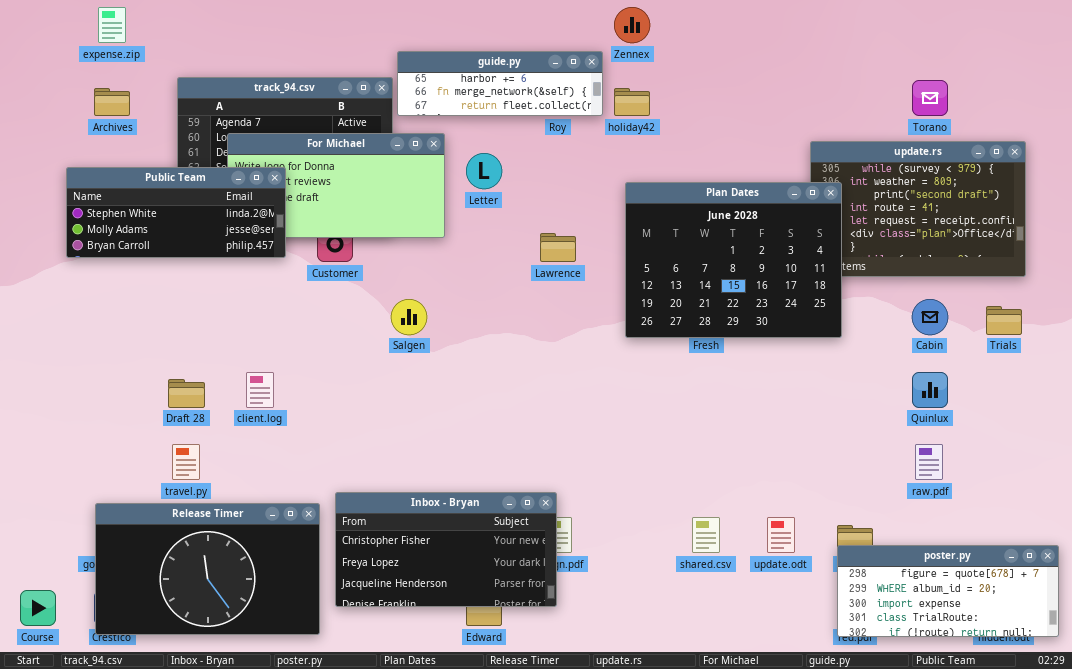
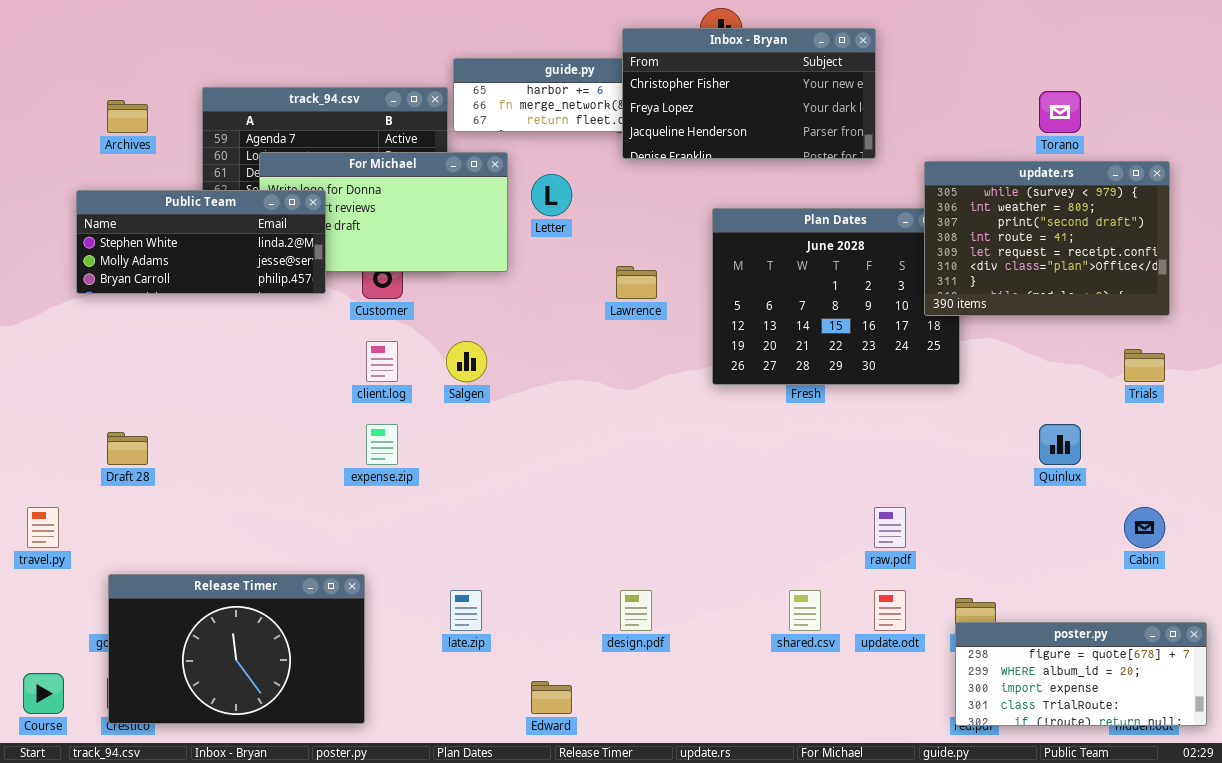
expense.zip: [98,7,126,43] -> [366,424,398,465], moved
update.rs: [810,141,1026,277] -> [924,161,1170,316], raised
Cabin: [912,299,948,335] -> [1124,507,1165,548], moved
client.log: [246,372,274,408] -> [366,341,398,382], moved
Draft 28: [168,379,205,408] -> [107,432,148,465], moved
travel.py: [172,444,200,480] -> [27,507,59,548], moved
raw.pdf: [915,444,943,480] -> [874,507,906,548], moved
Inbox - Bryan: [335,492,557,607] -> [622,28,876,159], moved

